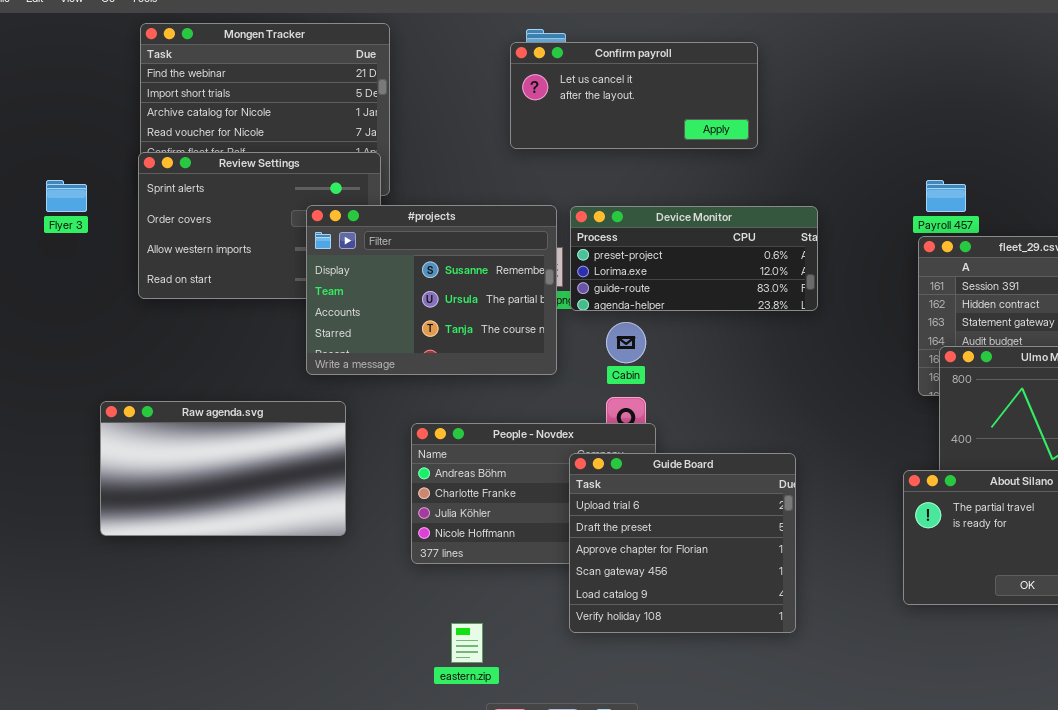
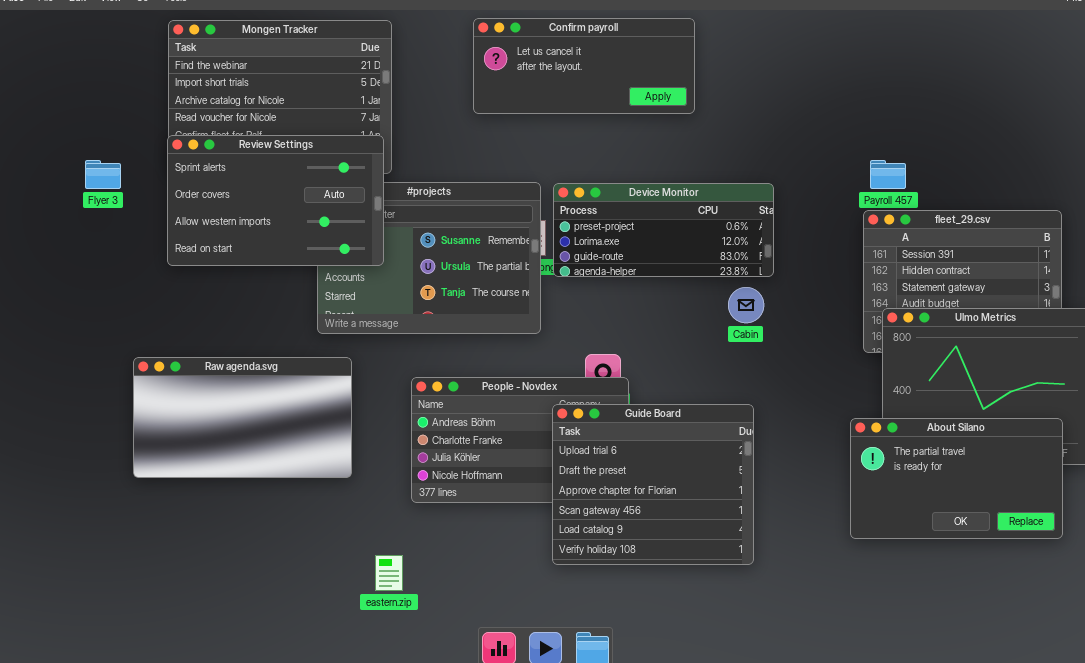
Confirm payroll: [510,42,758,149] -> [473,18,695,114], moved
Review Settings: [138,152,381,299] -> [167,135,384,266], raised
Cabin: [606,322,646,363] -> [728,287,764,323], moved
eastern.zip: [451,623,483,663] -> [375,555,403,591], moved

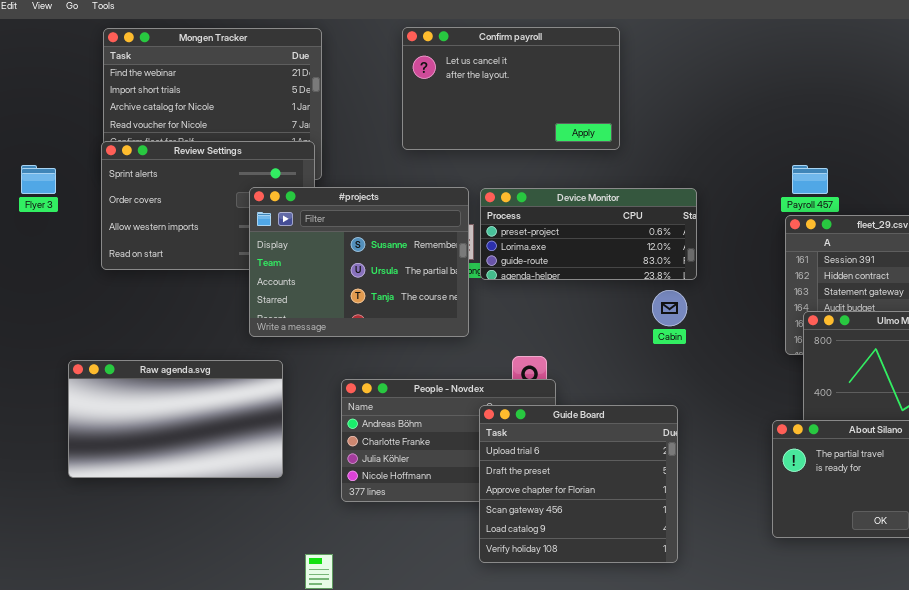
Confirm payroll: [473,18,695,114] -> [402,27,620,150], resized
#projects: [317,182,541,334] -> [249,187,469,337], raised

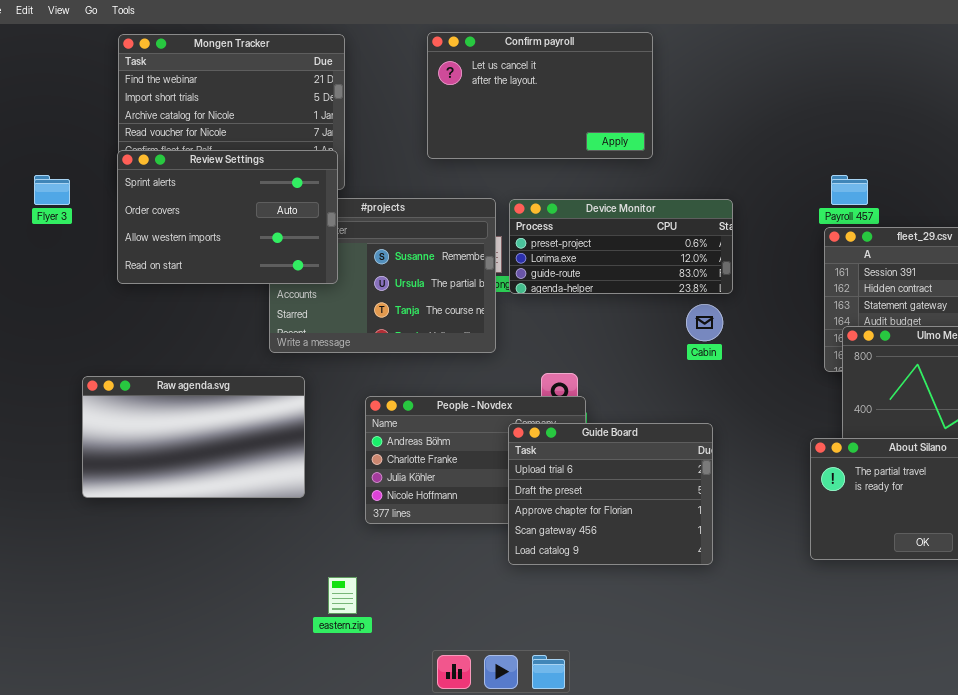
Review Settings: [101,141,315,270] -> [117,150,338,284], raised
Guide Board: [479,405,678,563] -> [508,423,713,565], resized

